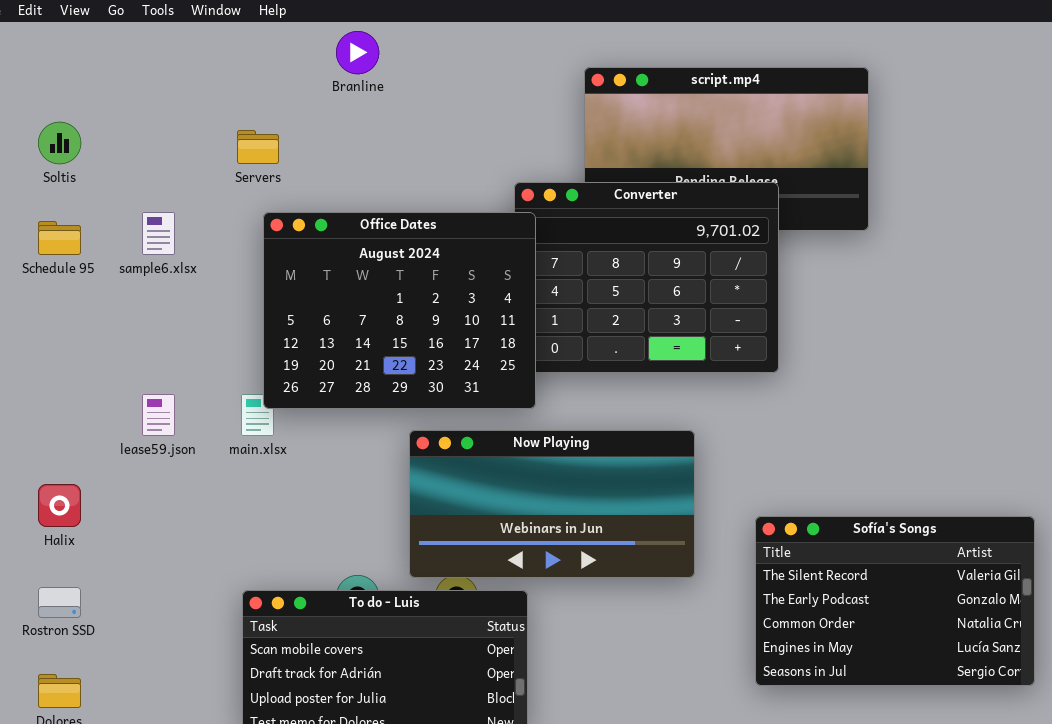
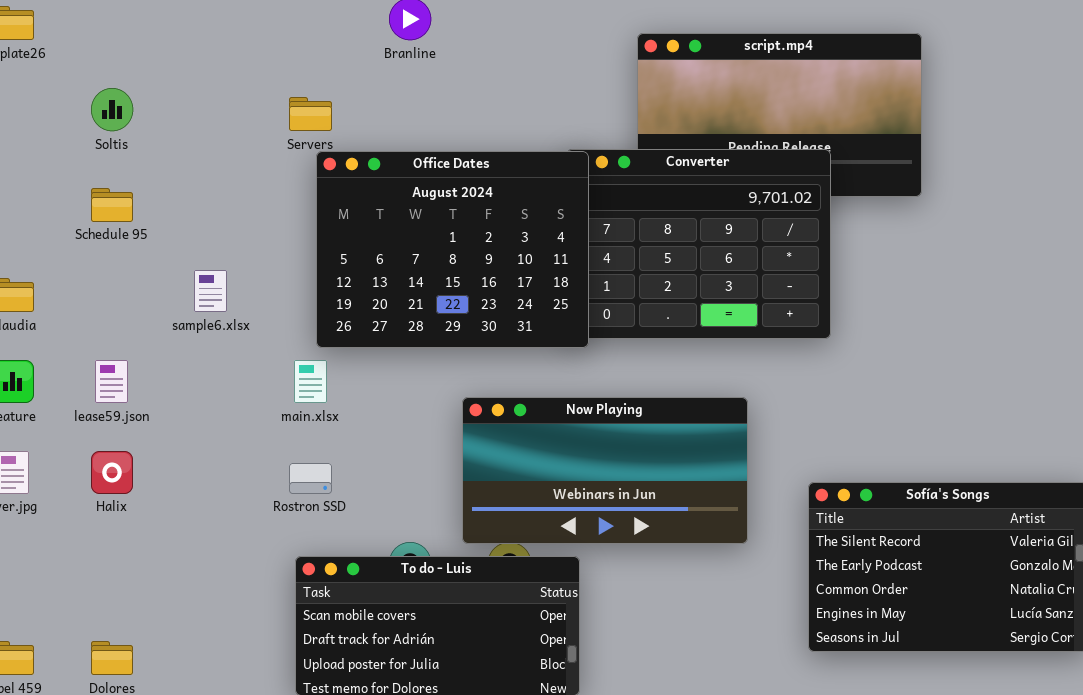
Office Dates: [263,212,536,409] -> [316,151,589,348], moved
sample6.xlsx: [142,212,175,255] -> [194,270,227,312], moved
lease59.json: [142,394,175,436] -> [95,360,128,403], moved
Rostron SSD: [38,587,81,618] -> [289,463,332,494], moved

